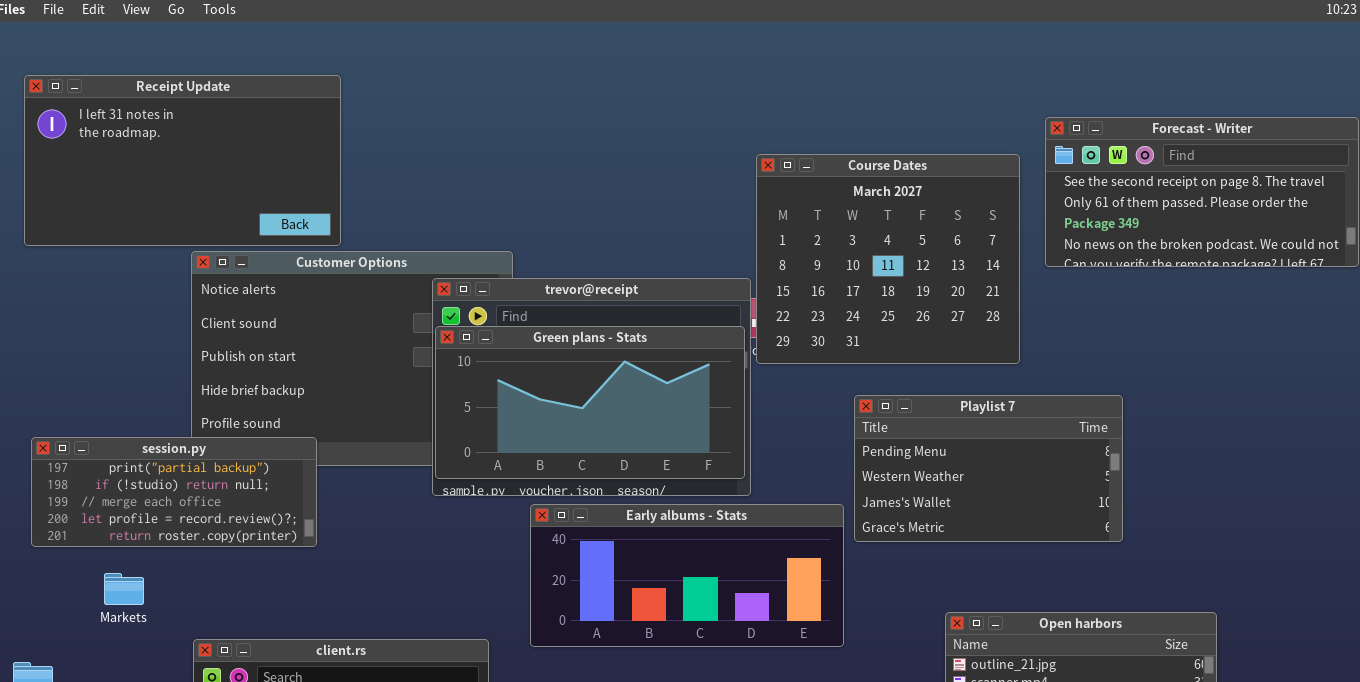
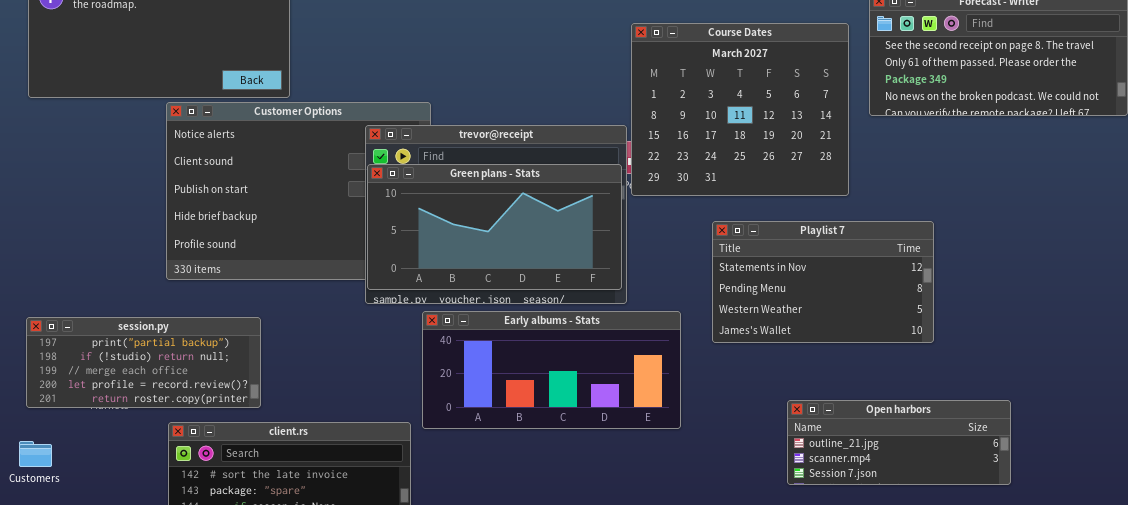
Playlist 7: [854,395,1123,542] -> [712,221,934,343], scrolled up 1 row
session.py: [31,437,317,547] -> [26,317,261,408], moved
Early albums - Stats: [530,504,844,647] -> [422,311,681,429], moved

